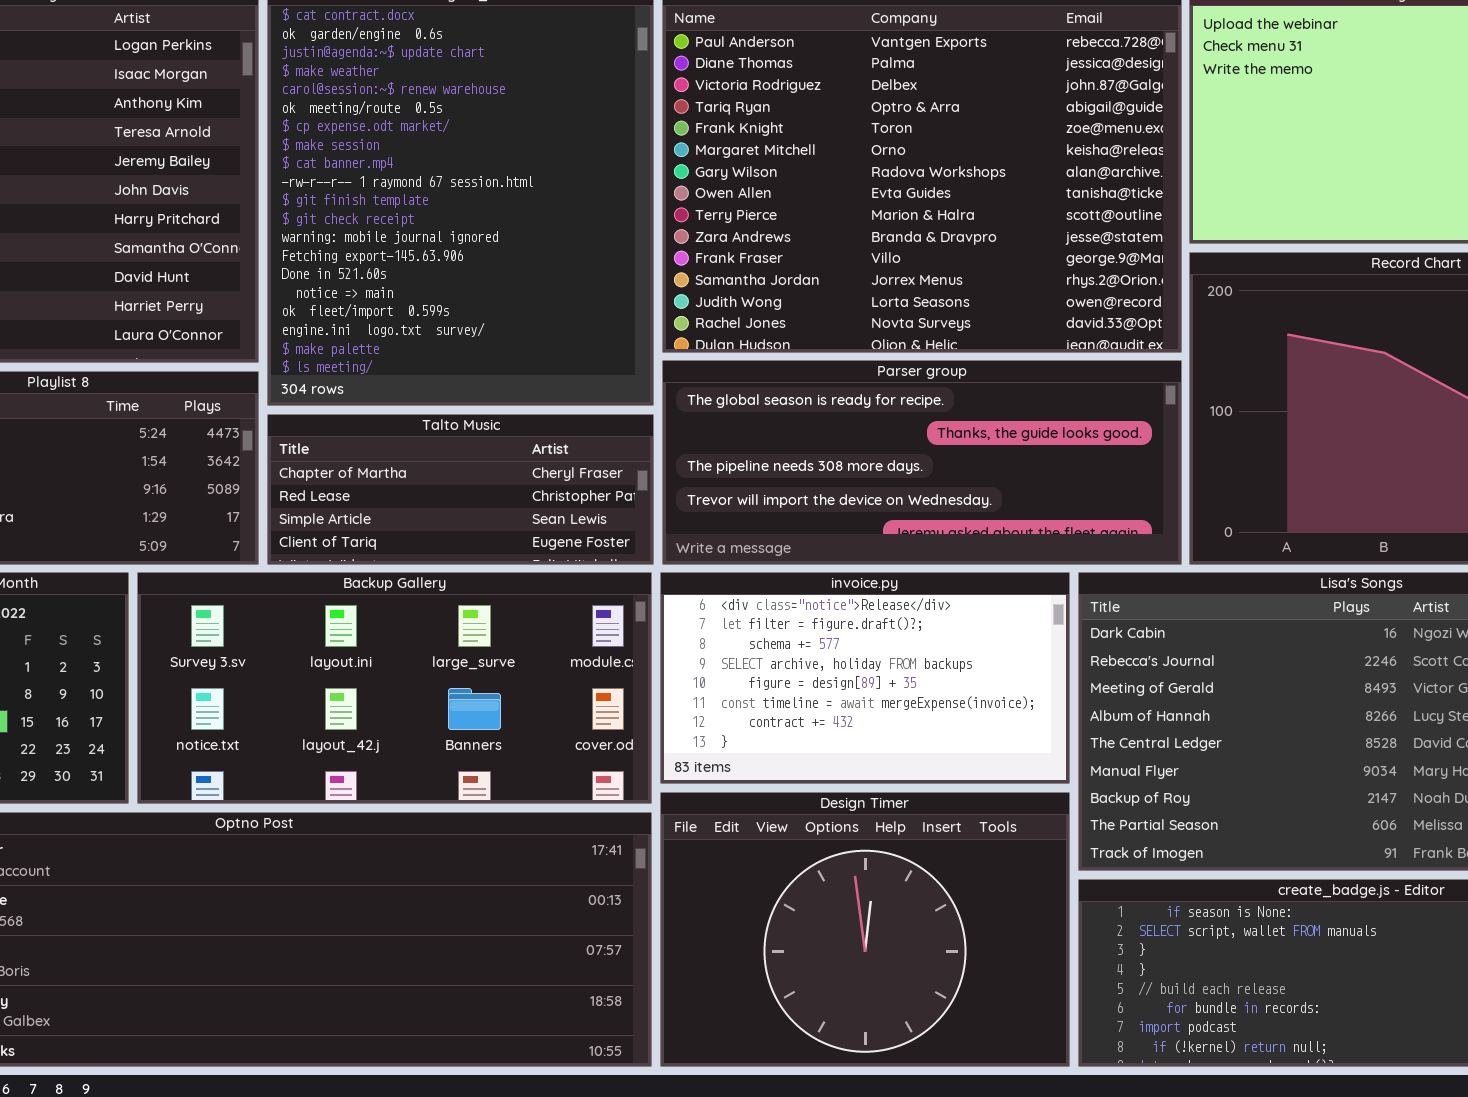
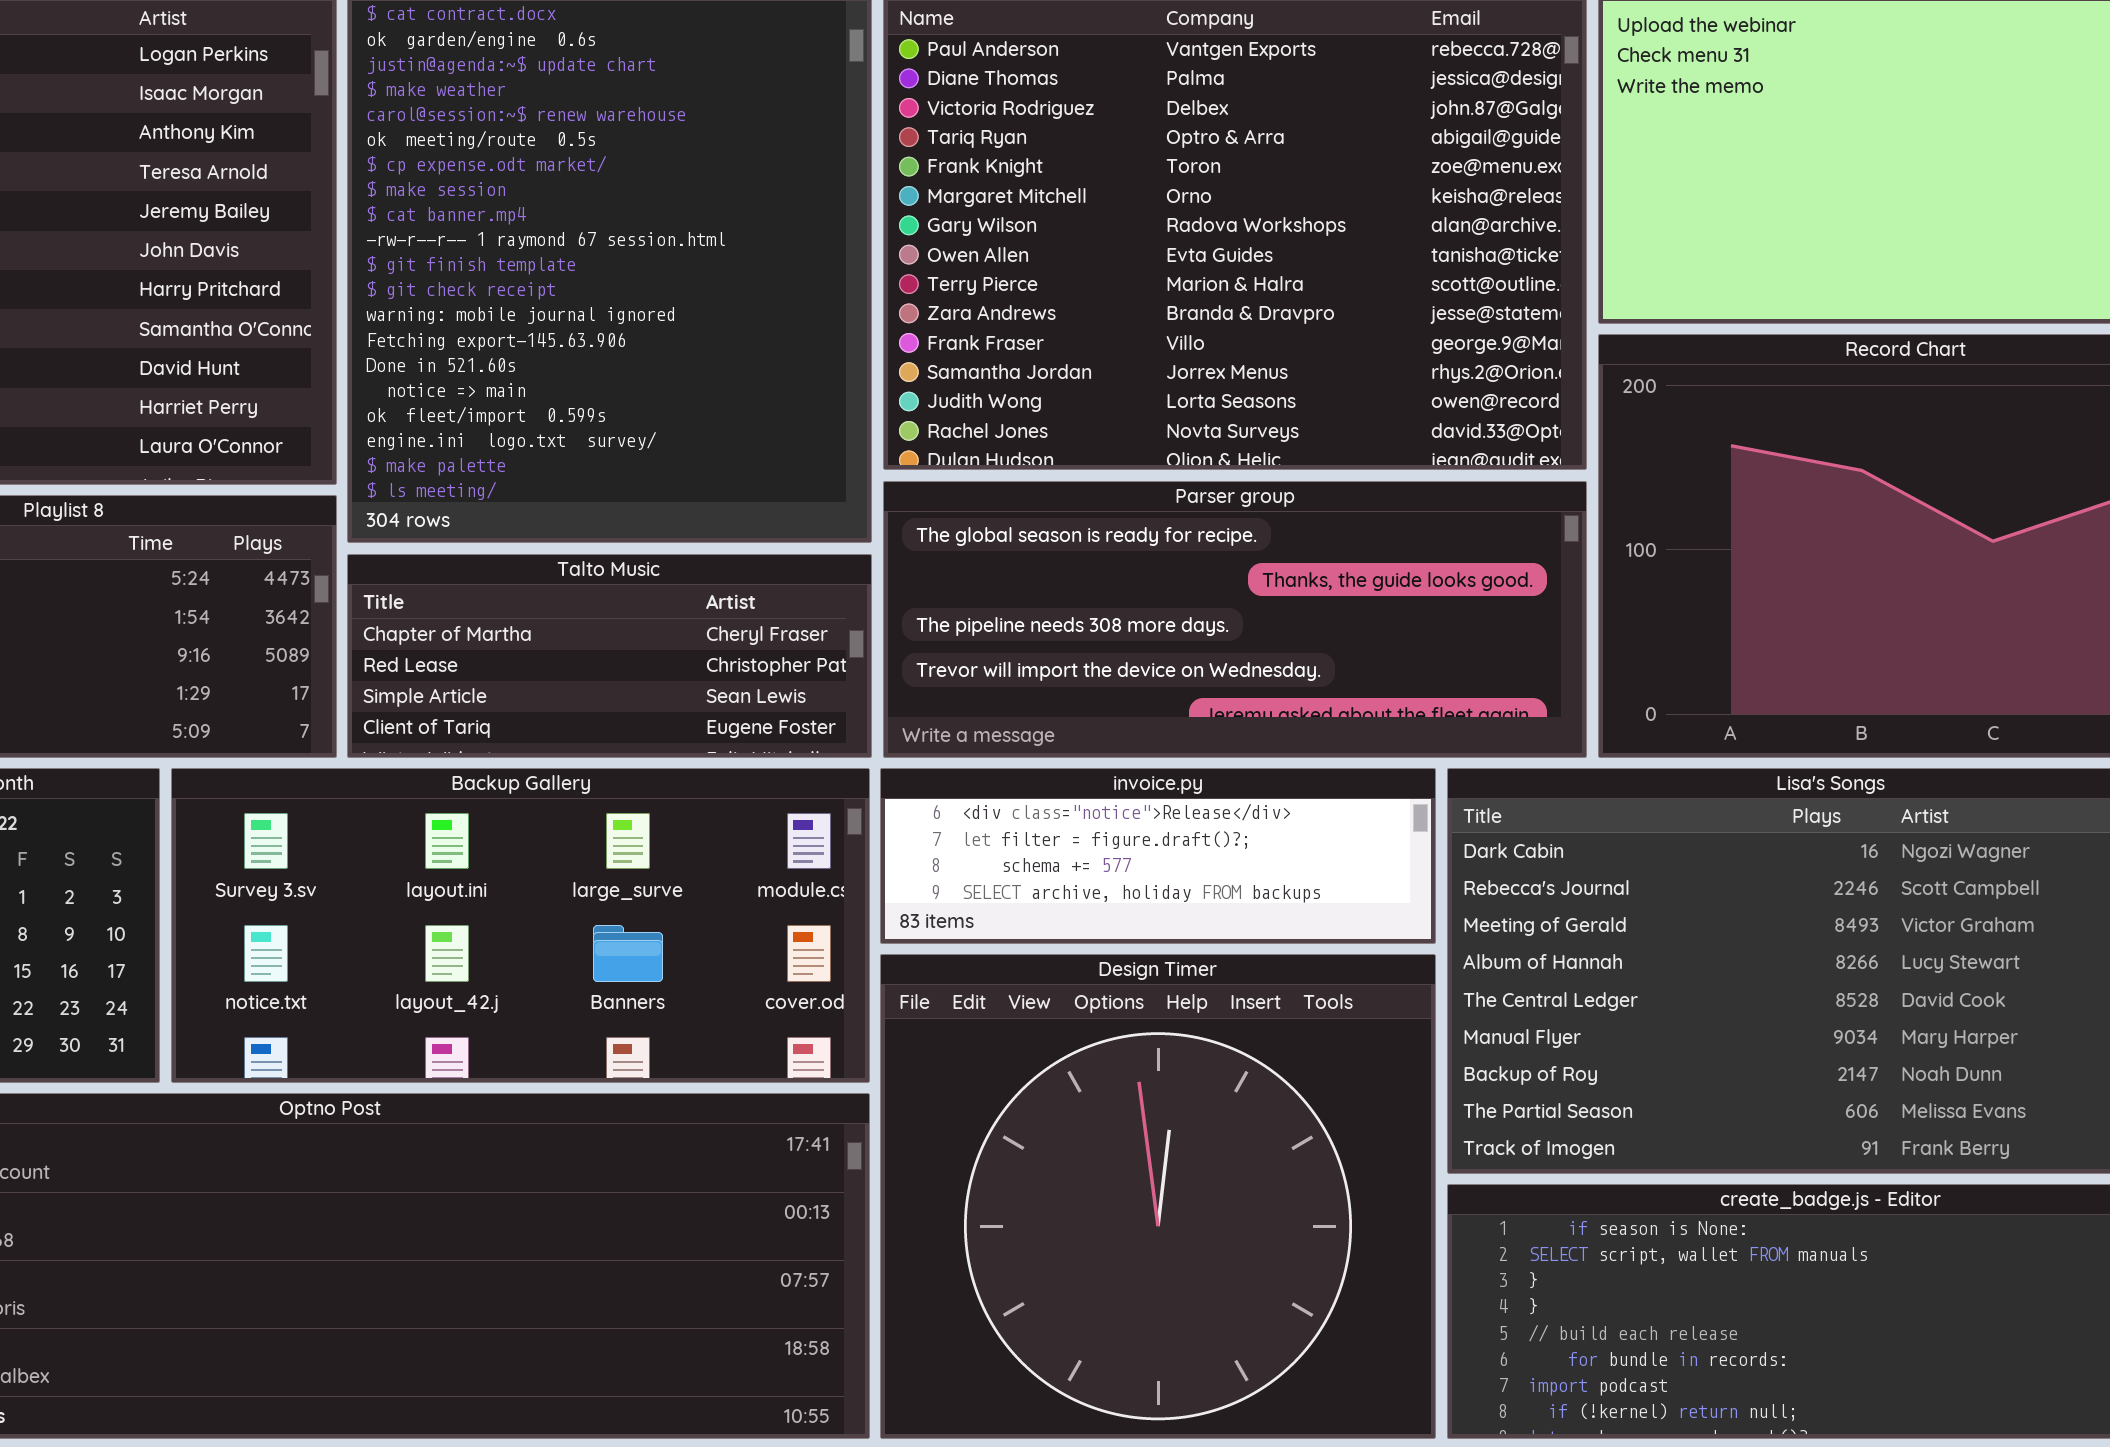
invoice.py: [660,572,1070,784] -> [880,768,1436,944], resized
Design Timer: [660,792,1070,1067] -> [880,954,1436,1439], resized

